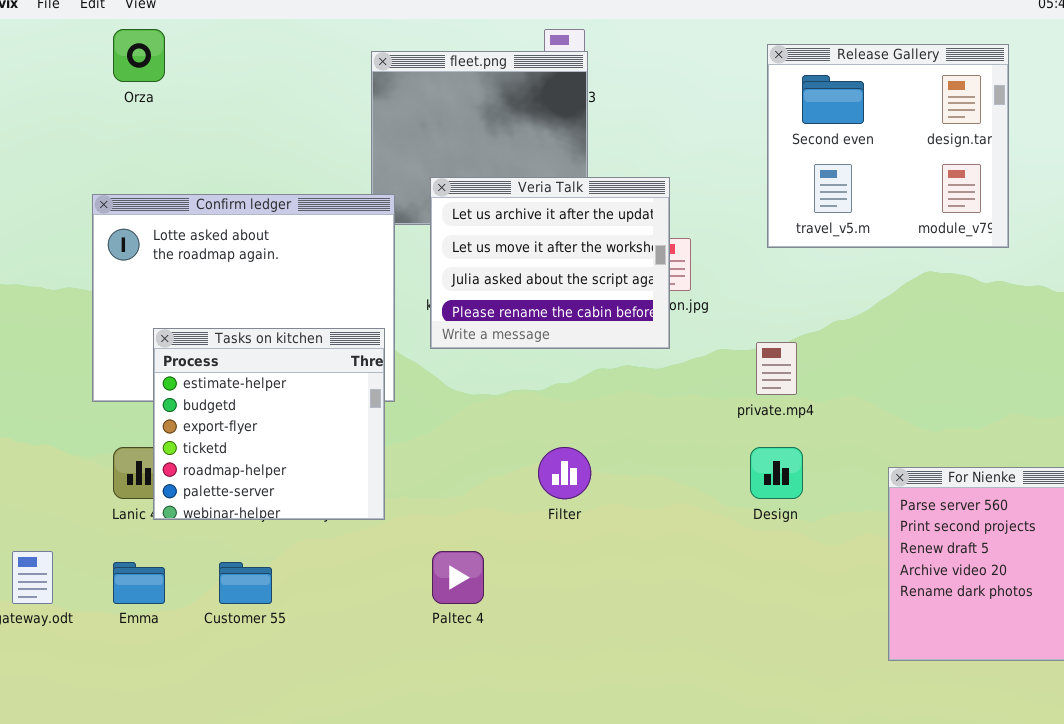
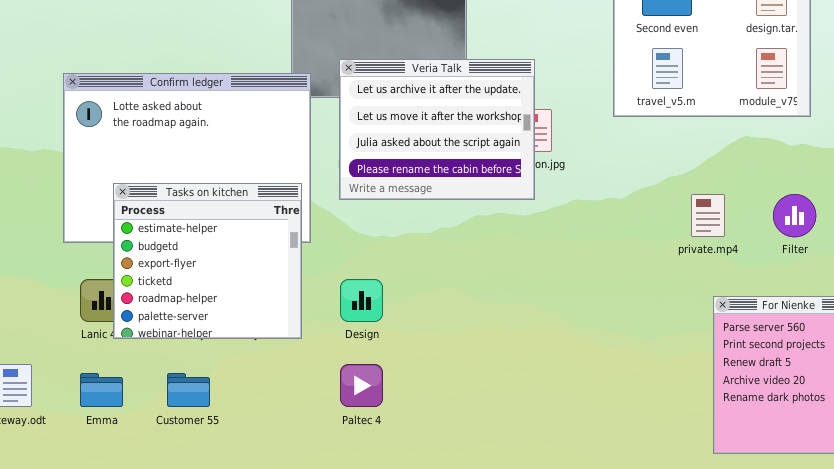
private.mp4: [756,342,797,395] -> [691,194,725,237], moved
Filter: [538,447,591,499] -> [773,194,816,237], moved
Design: [750,447,803,499] -> [340,279,383,322], moved

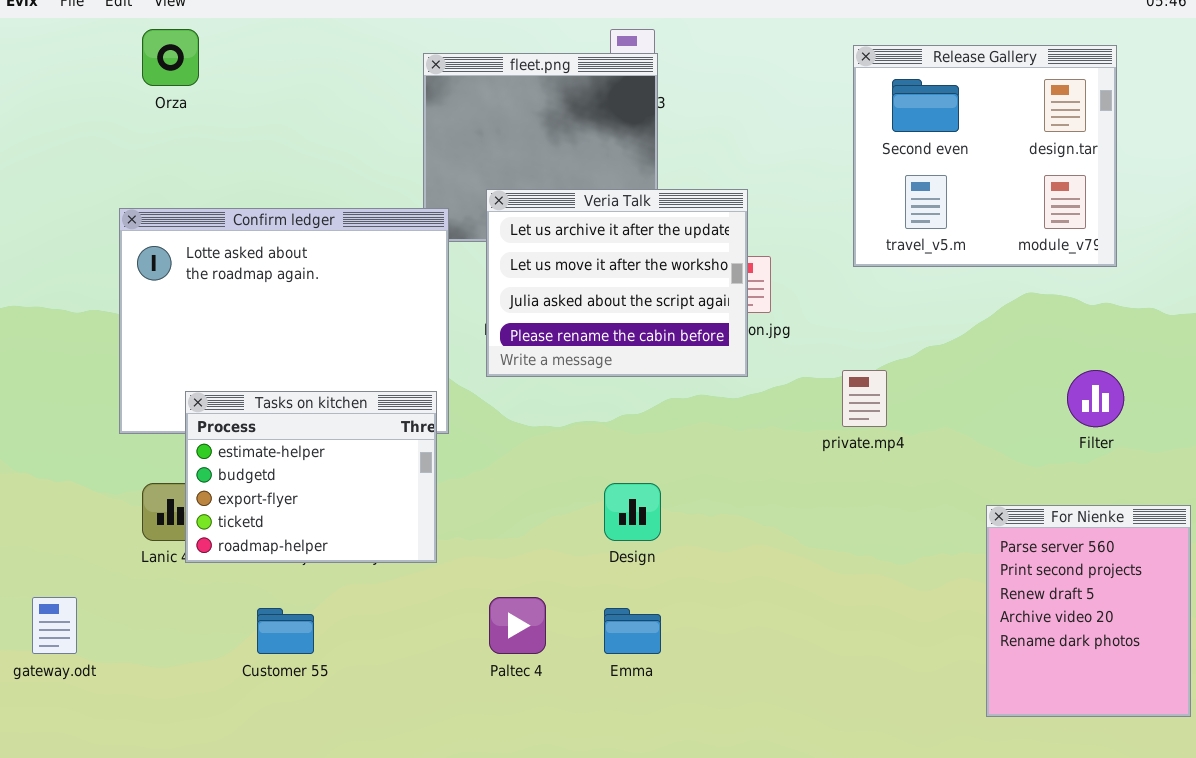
Tasks on kitchen: [113,183,302,339] -> [185,391,437,563], resized
private.mp4: [691,194,725,237] -> [842,370,887,427], moved
Design: [340,279,383,322] -> [604,483,661,541], moved
Emma: [80,373,123,407] -> [604,608,661,654], moved

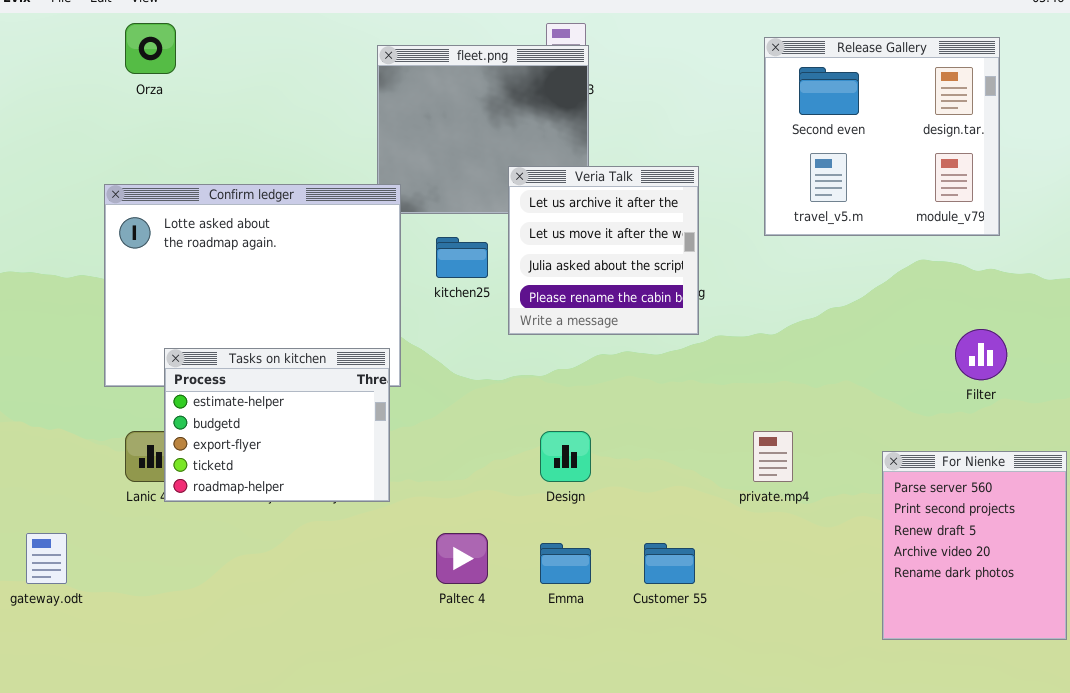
Veria Talk: [486,189,748,377] -> [508,166,699,335], moved, resized
private.mp4: [842,370,887,427] -> [753,431,793,482], moved
Customer 55: [257,608,314,654] -> [644,543,695,584], moved

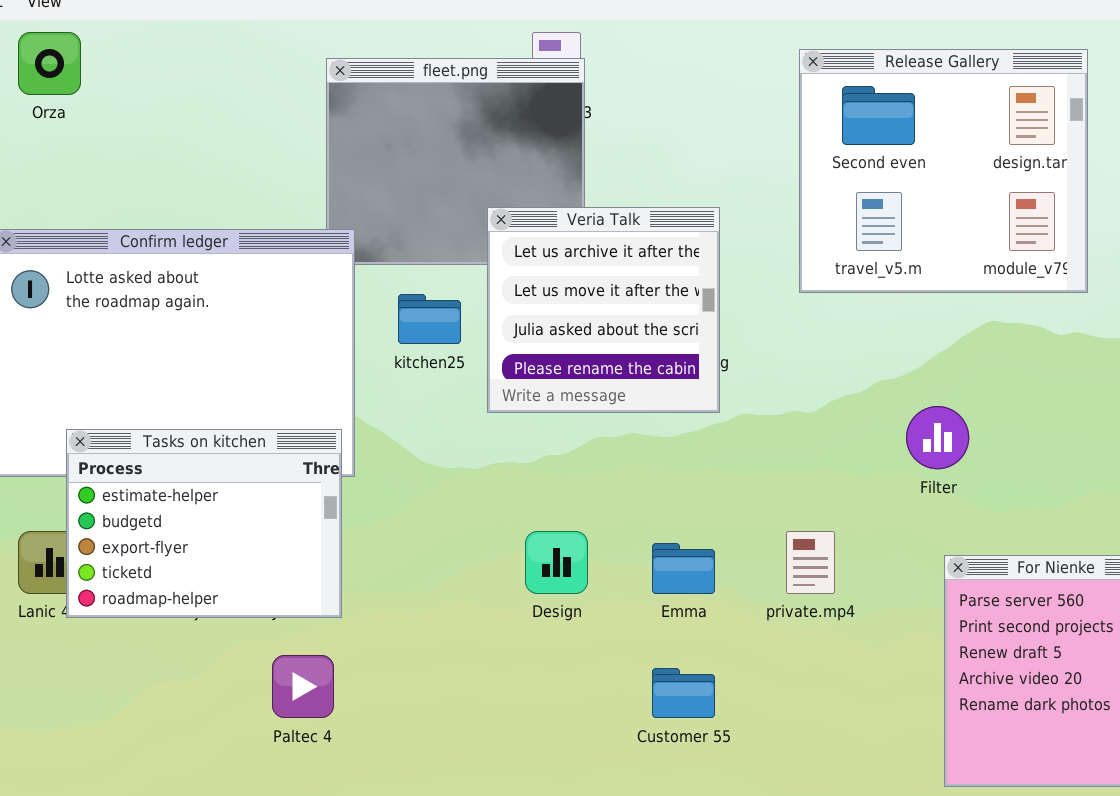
Filter: [955,329,1007,380] -> [906,406,969,469], moved
Paltec 4: [436,533,488,584] -> [272,655,334,718], moved
Emma: [540,543,591,584] -> [652,543,715,594], moved

